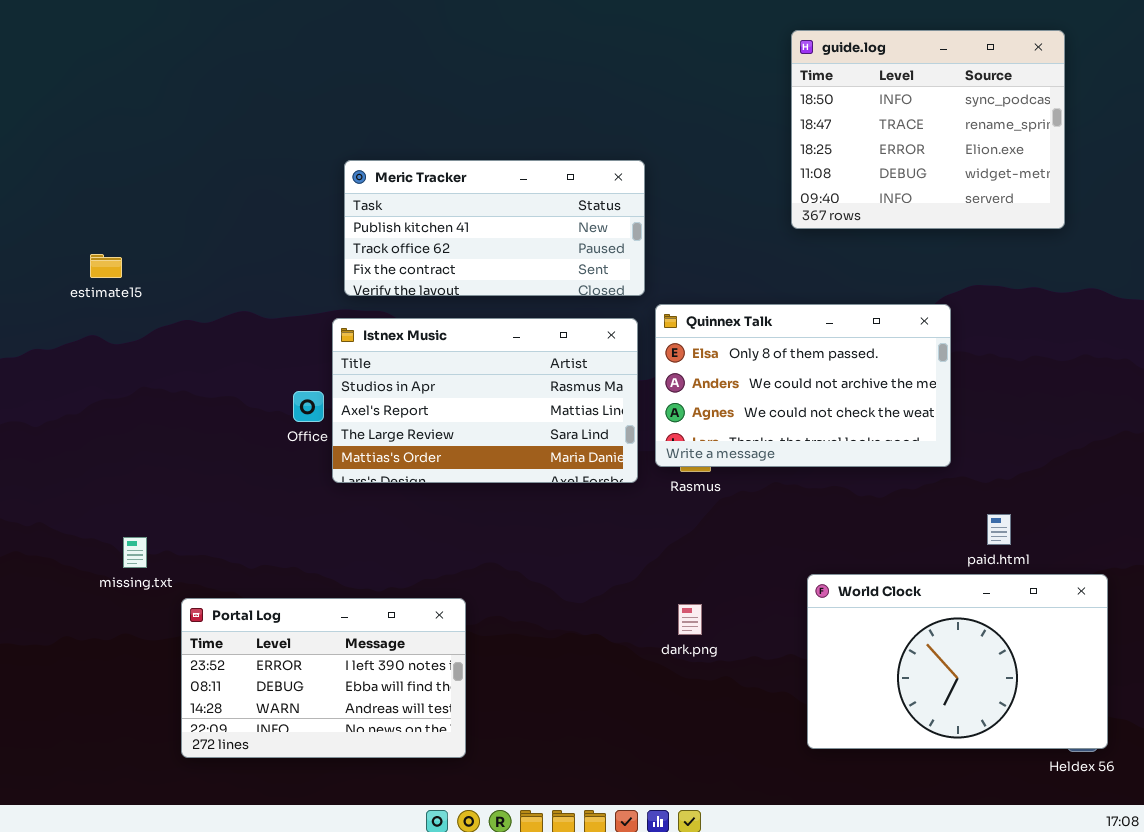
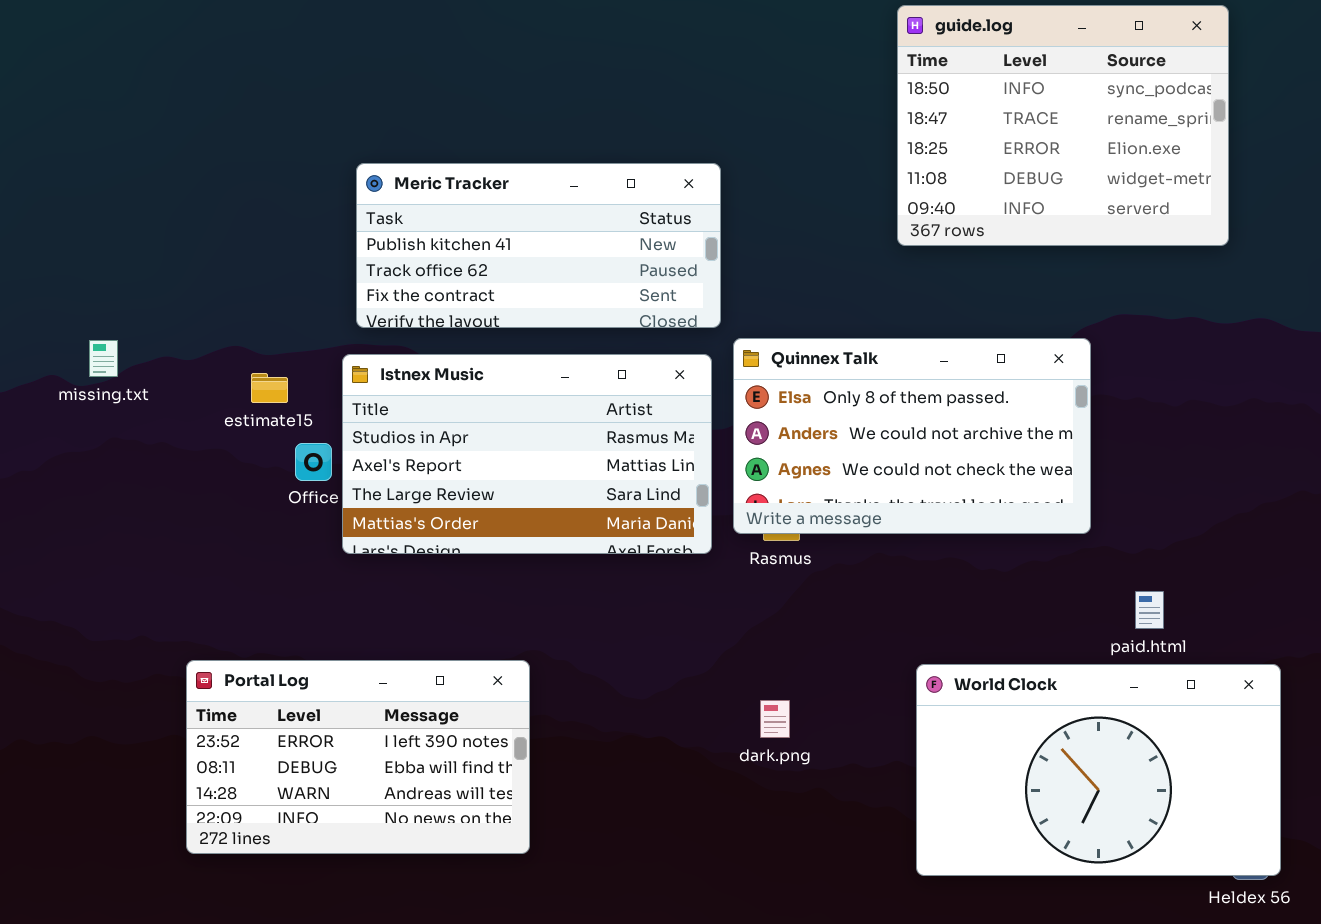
estimate15: [90,254,122,278] -> [251,373,288,403], moved
missing.txt: [123,537,147,568] -> [89,340,118,377], moved
Portal Log: [181,598,466,758] -> [186,660,530,854], moved

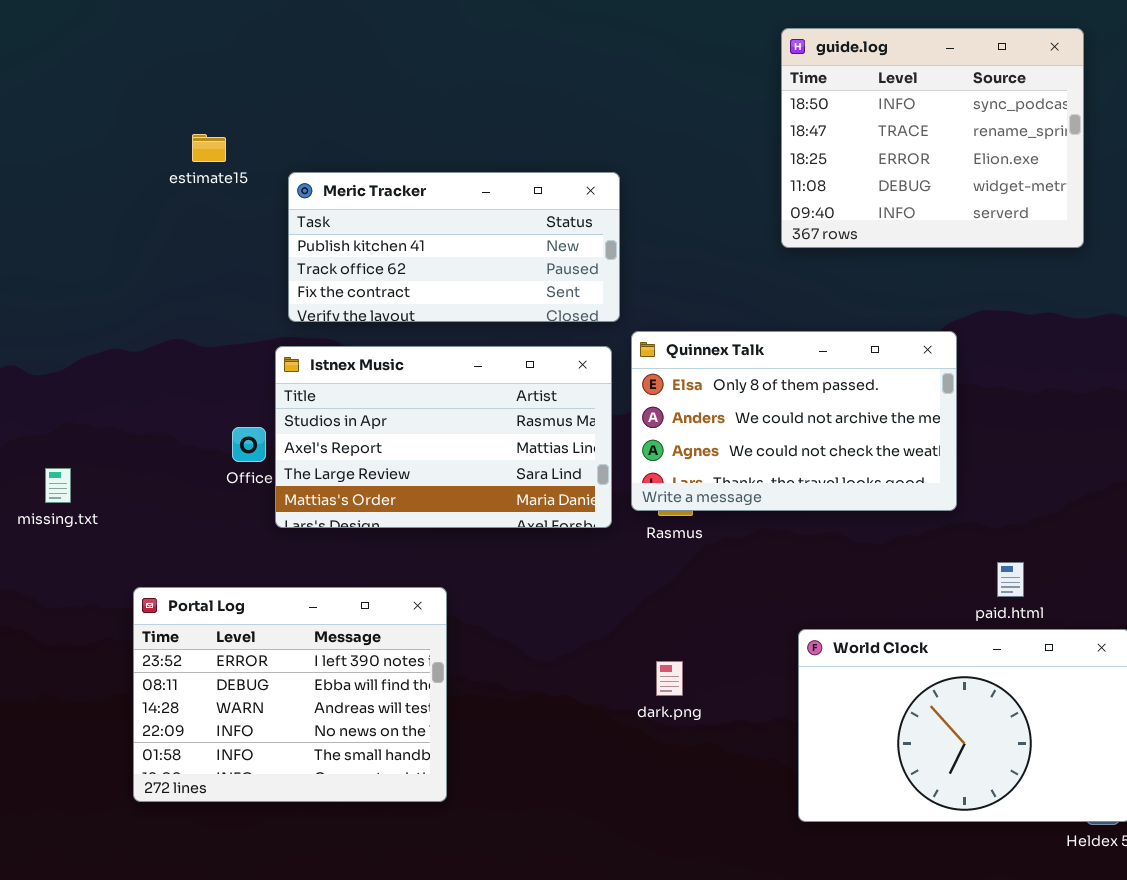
missing.txt: [89,340,118,377] -> [45,468,71,503], moved
estimate15: [251,373,288,403] -> [192,134,226,162], moved
Portal Log: [186,660,530,854] -> [133,587,447,802], resized

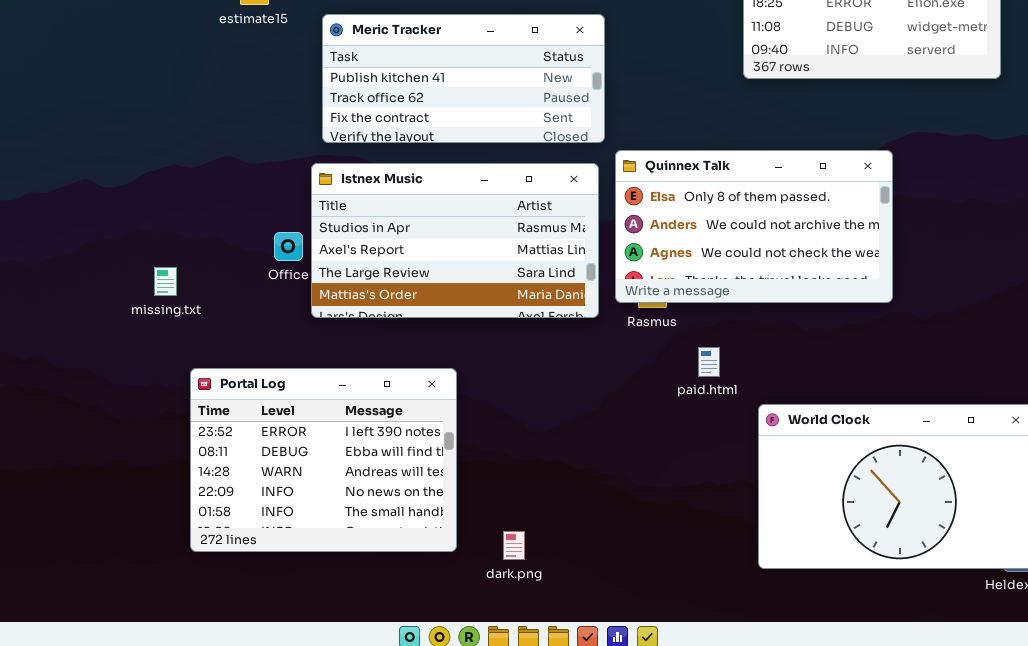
missing.txt: [45,468,71,503] -> [154,267,177,296], moved
paid.html: [997,562,1024,597] -> [698,347,720,377], moved
dark.png: [656,661,683,696] -> [503,531,525,560], moved

